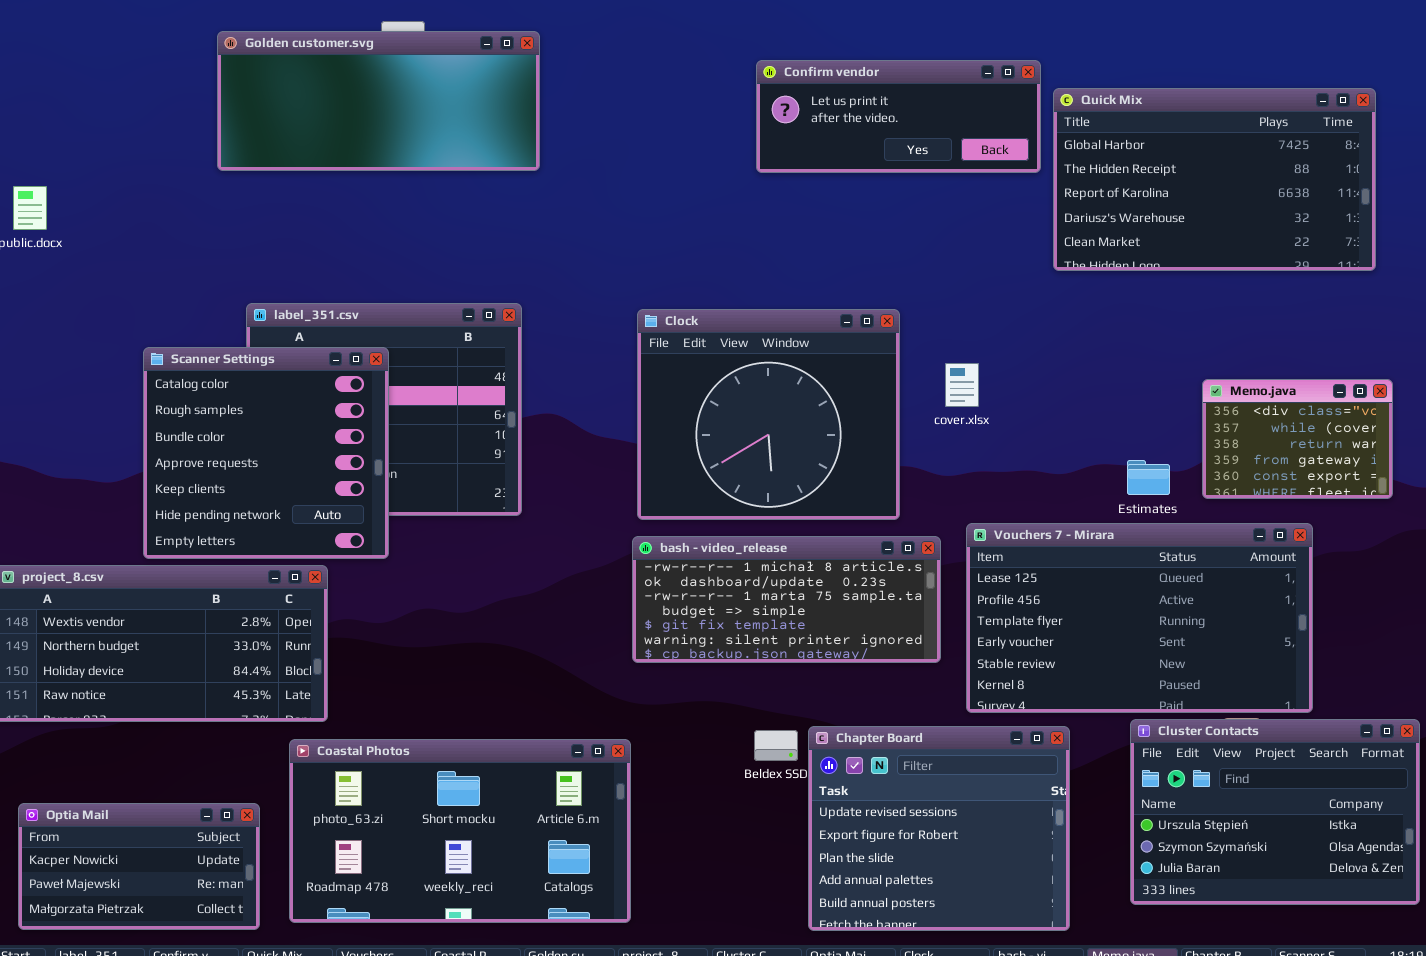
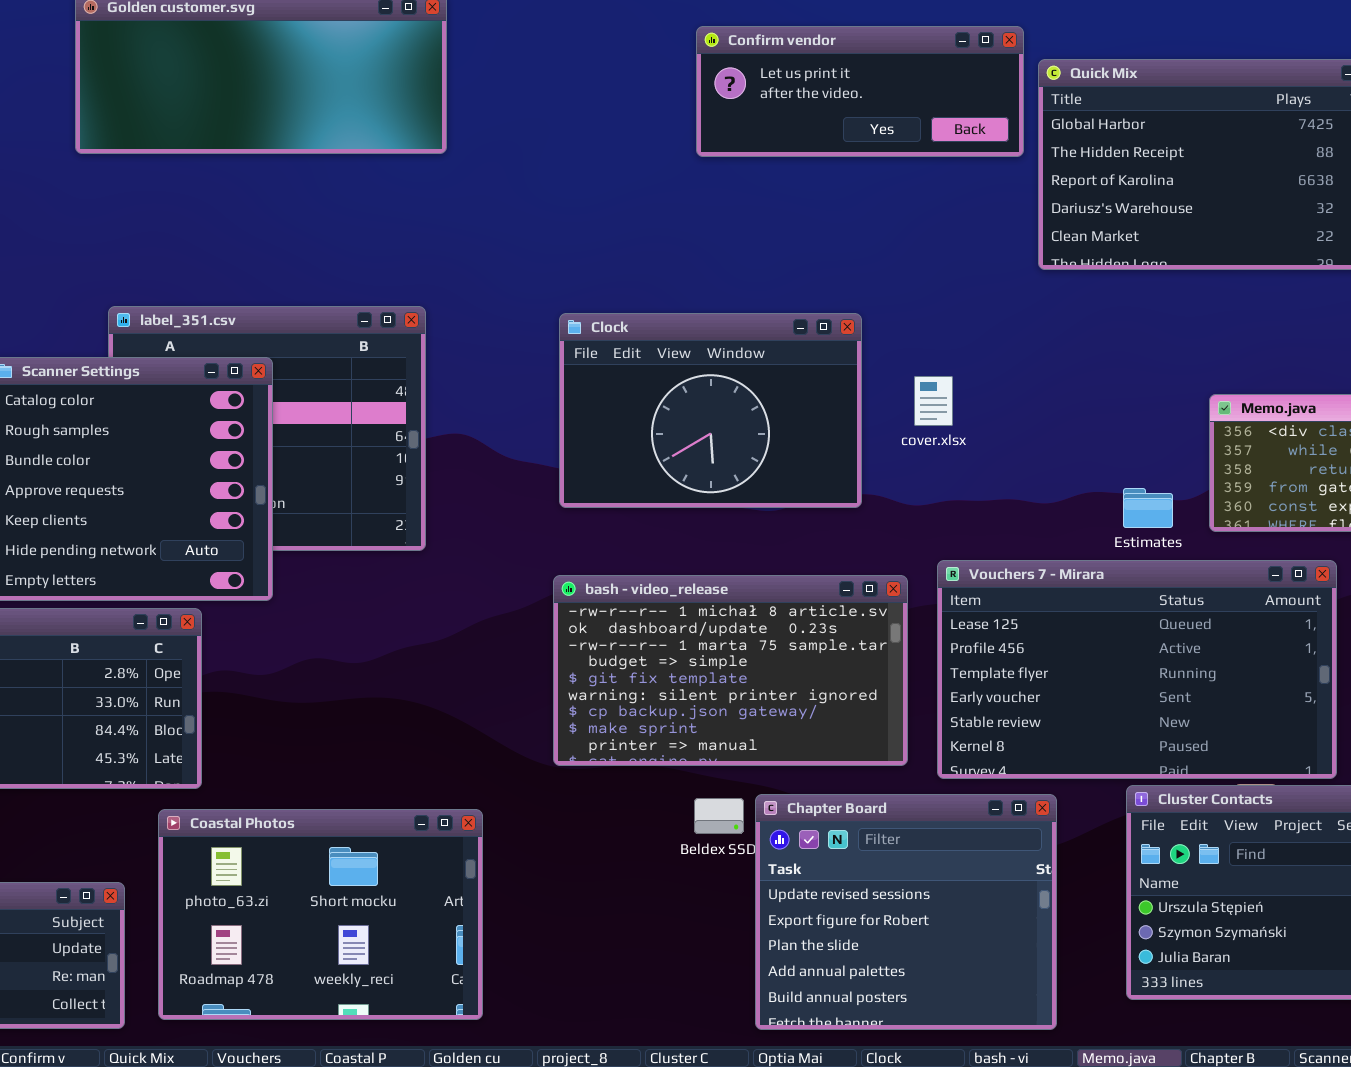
Clock: [637,309,900,520] -> [559,313,862,508], resized
bash - video_release: [632,536,941,663] -> [553,575,908,766], resized
Coastal Photos: [289,739,631,923] -> [158,809,483,1020], resized

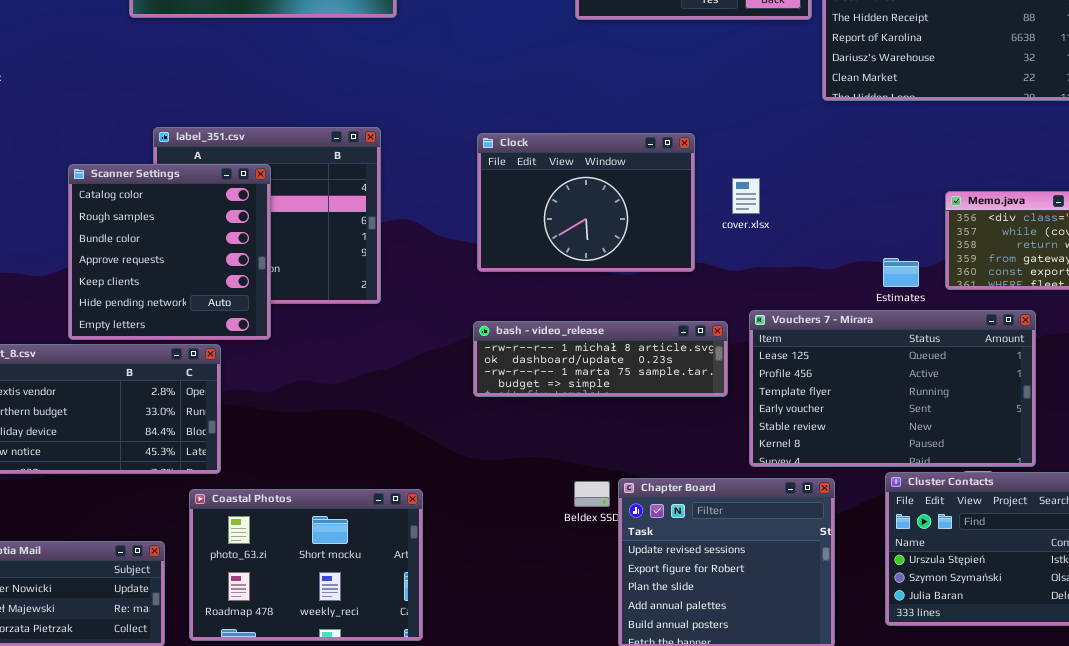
bash - video_release: [553,575,908,766] -> [473,321,728,397], resized

